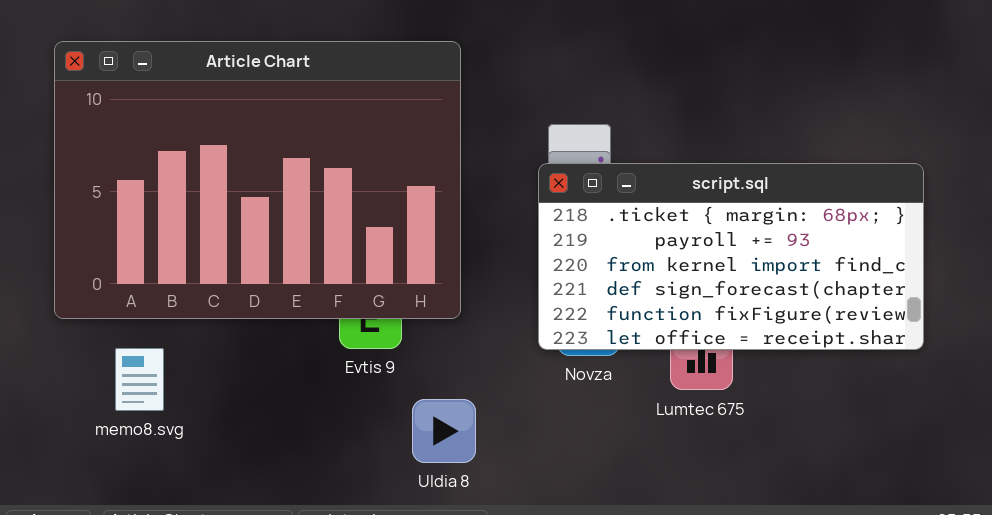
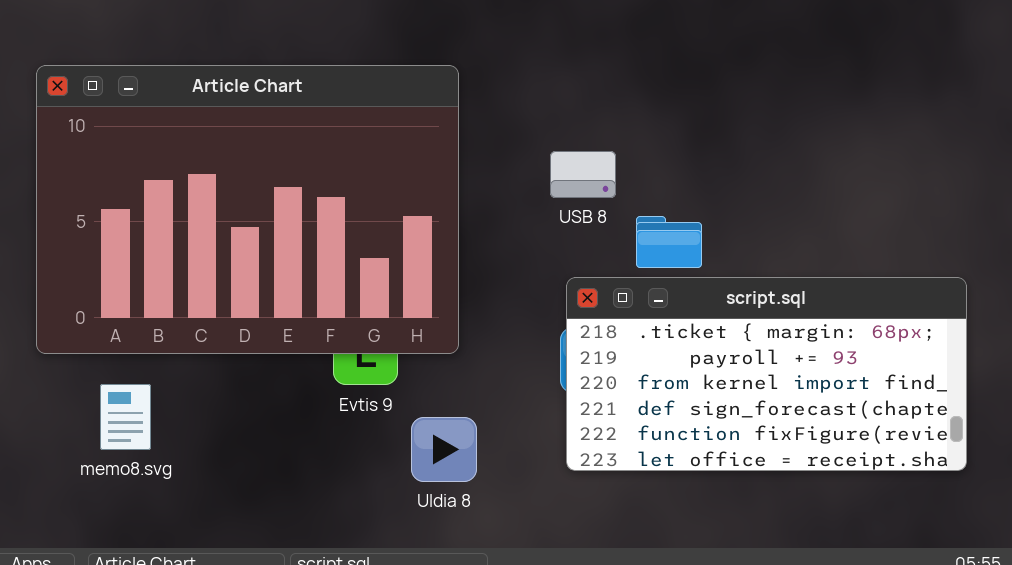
script.sql: [538,163,924,350] -> [566,277,967,471], moved
Uldia 8: [412,399,476,463] -> [411,417,477,482], moved

